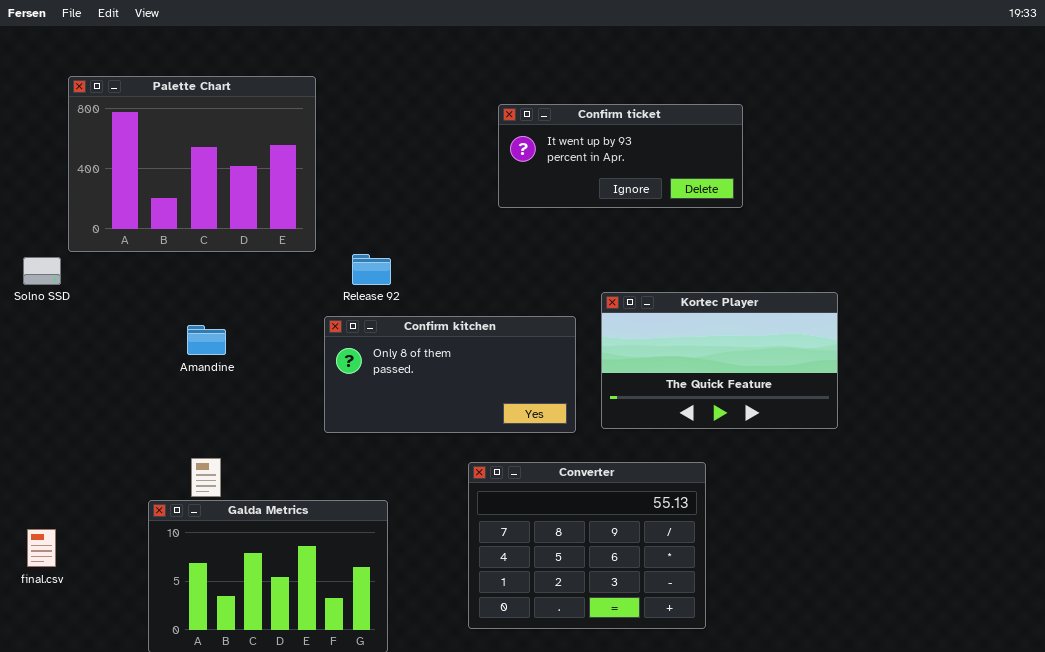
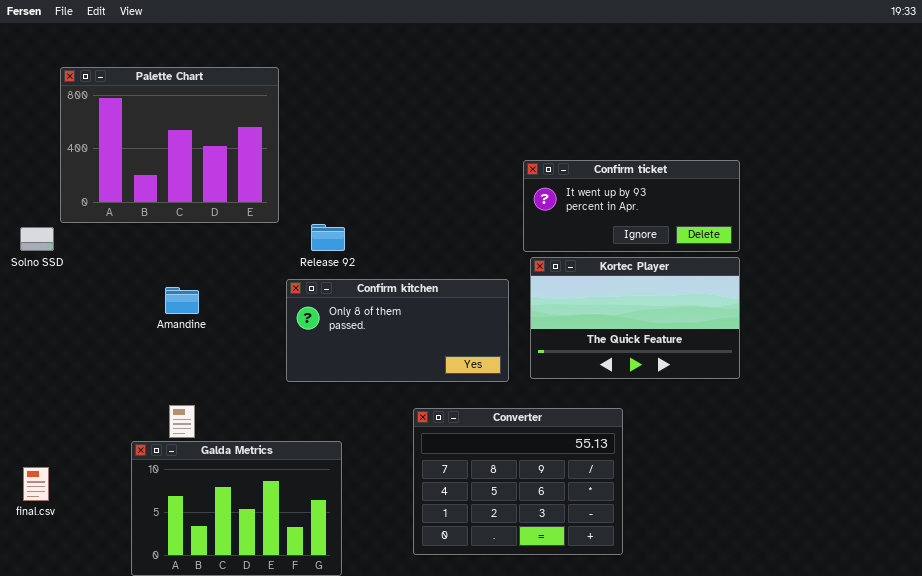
Confirm ticket: [498,104,743,208] -> [523,160,740,252], moved

